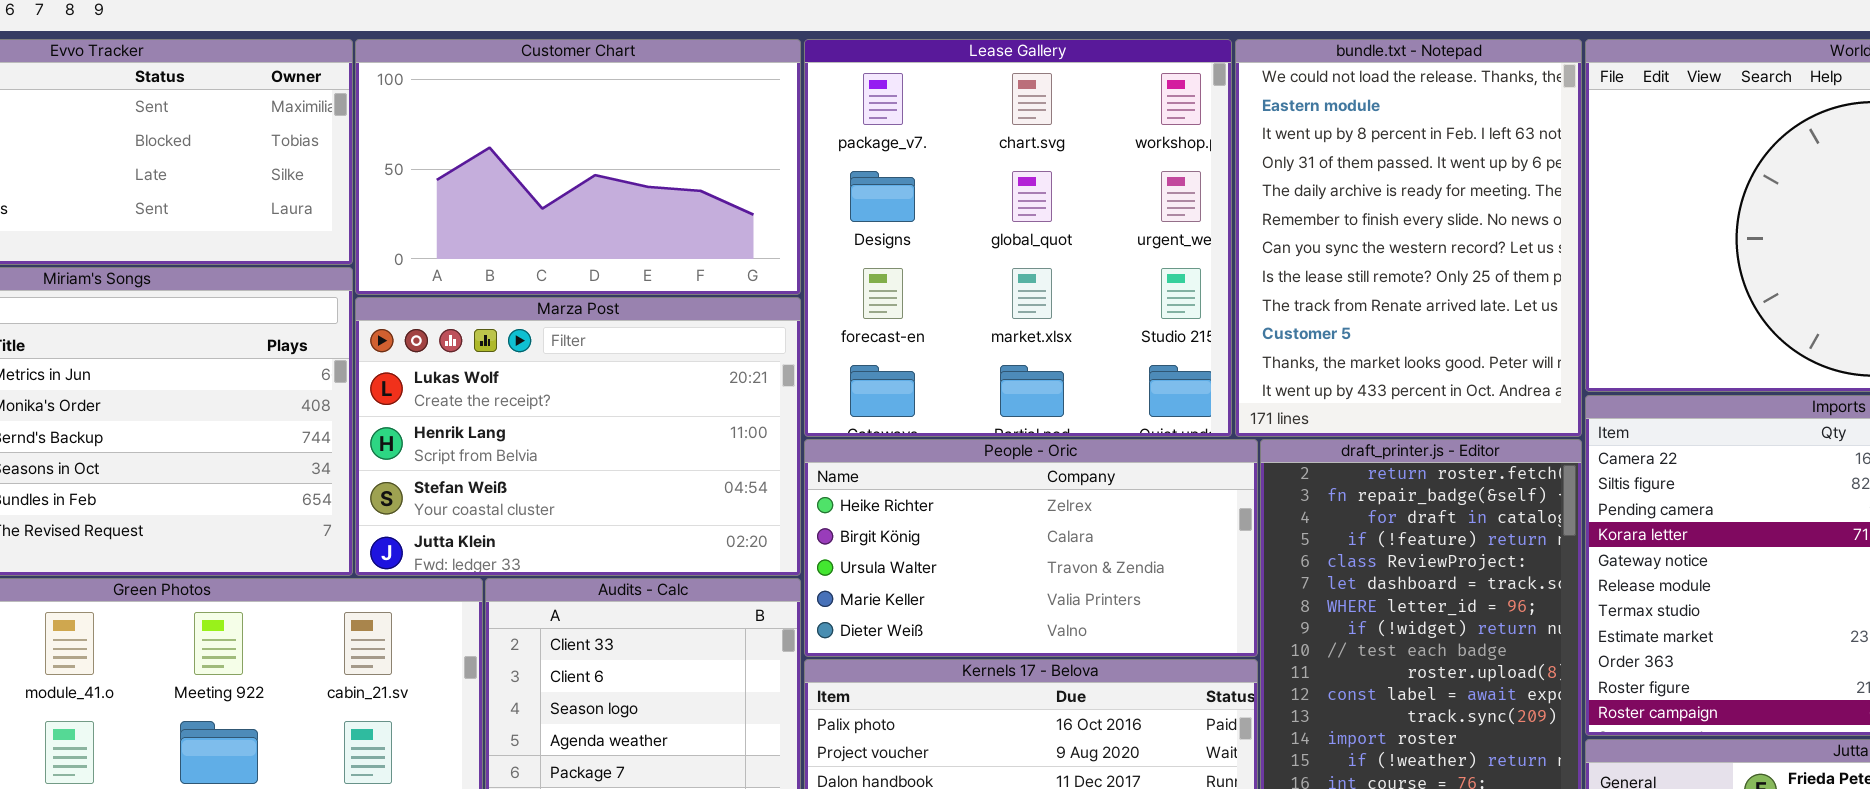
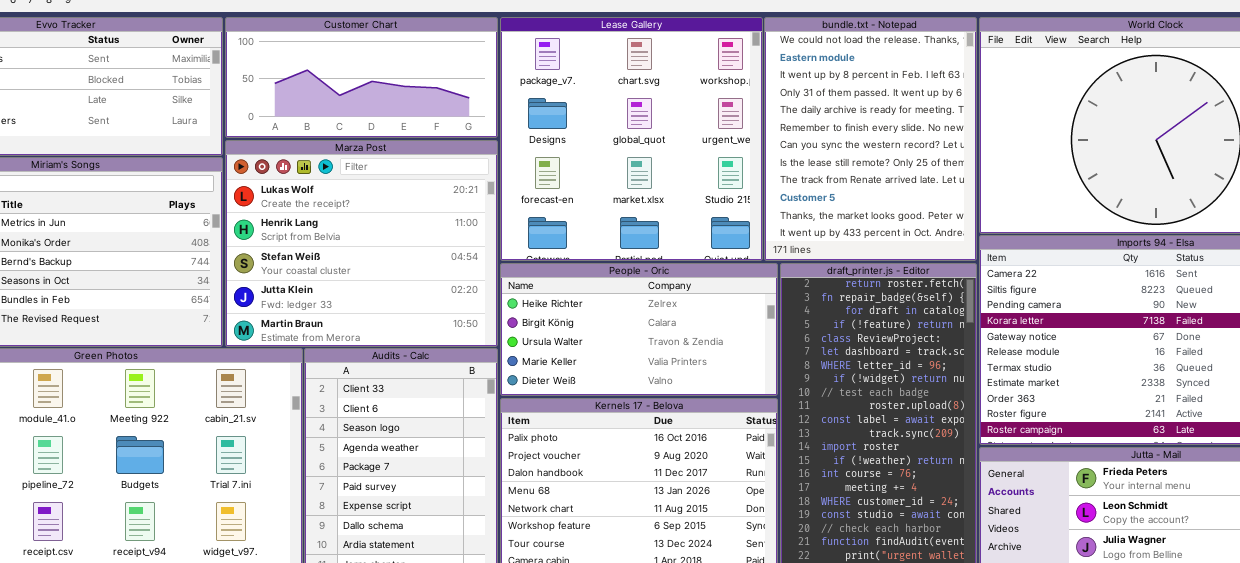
Customer Chart: [355,39,801,295] -> [225,17,498,138], resized
Marza Post: [355,297,801,576] -> [225,140,498,347], resized

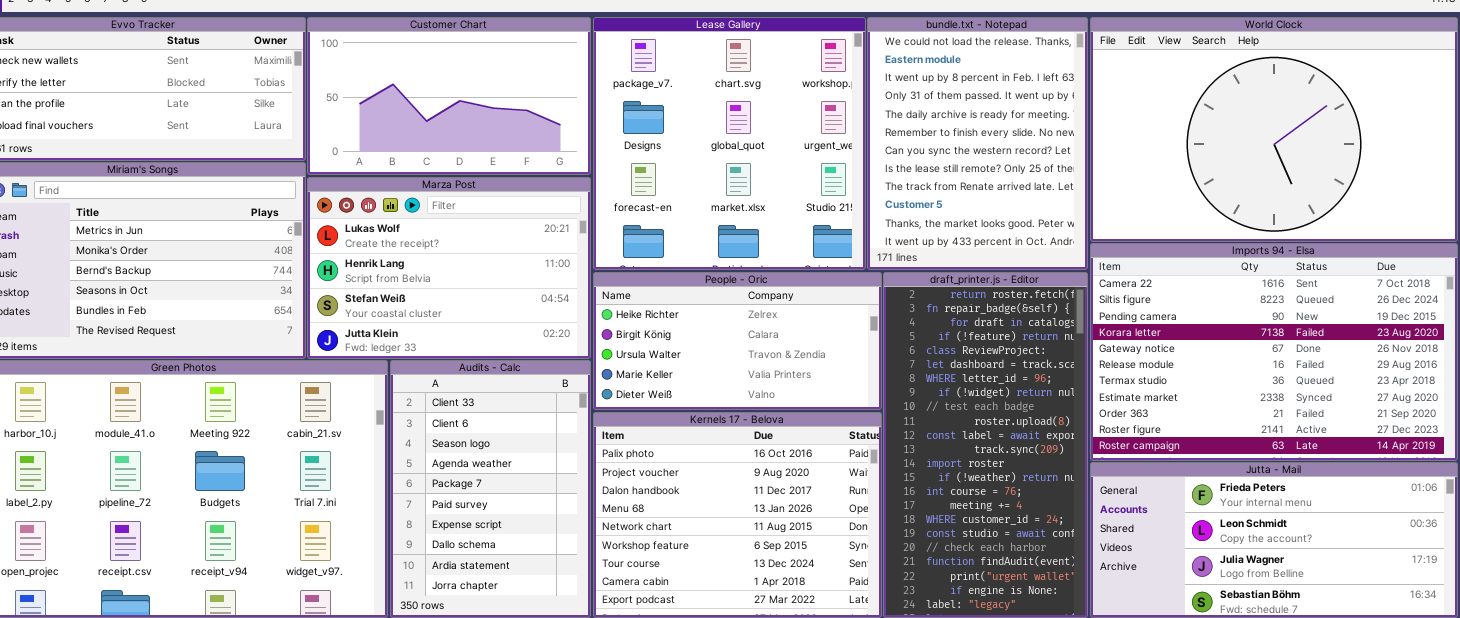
Customer Chart: [225,17,498,138] -> [307,17,591,175], resized
Marza Post: [225,140,498,347] -> [307,177,591,359], resized

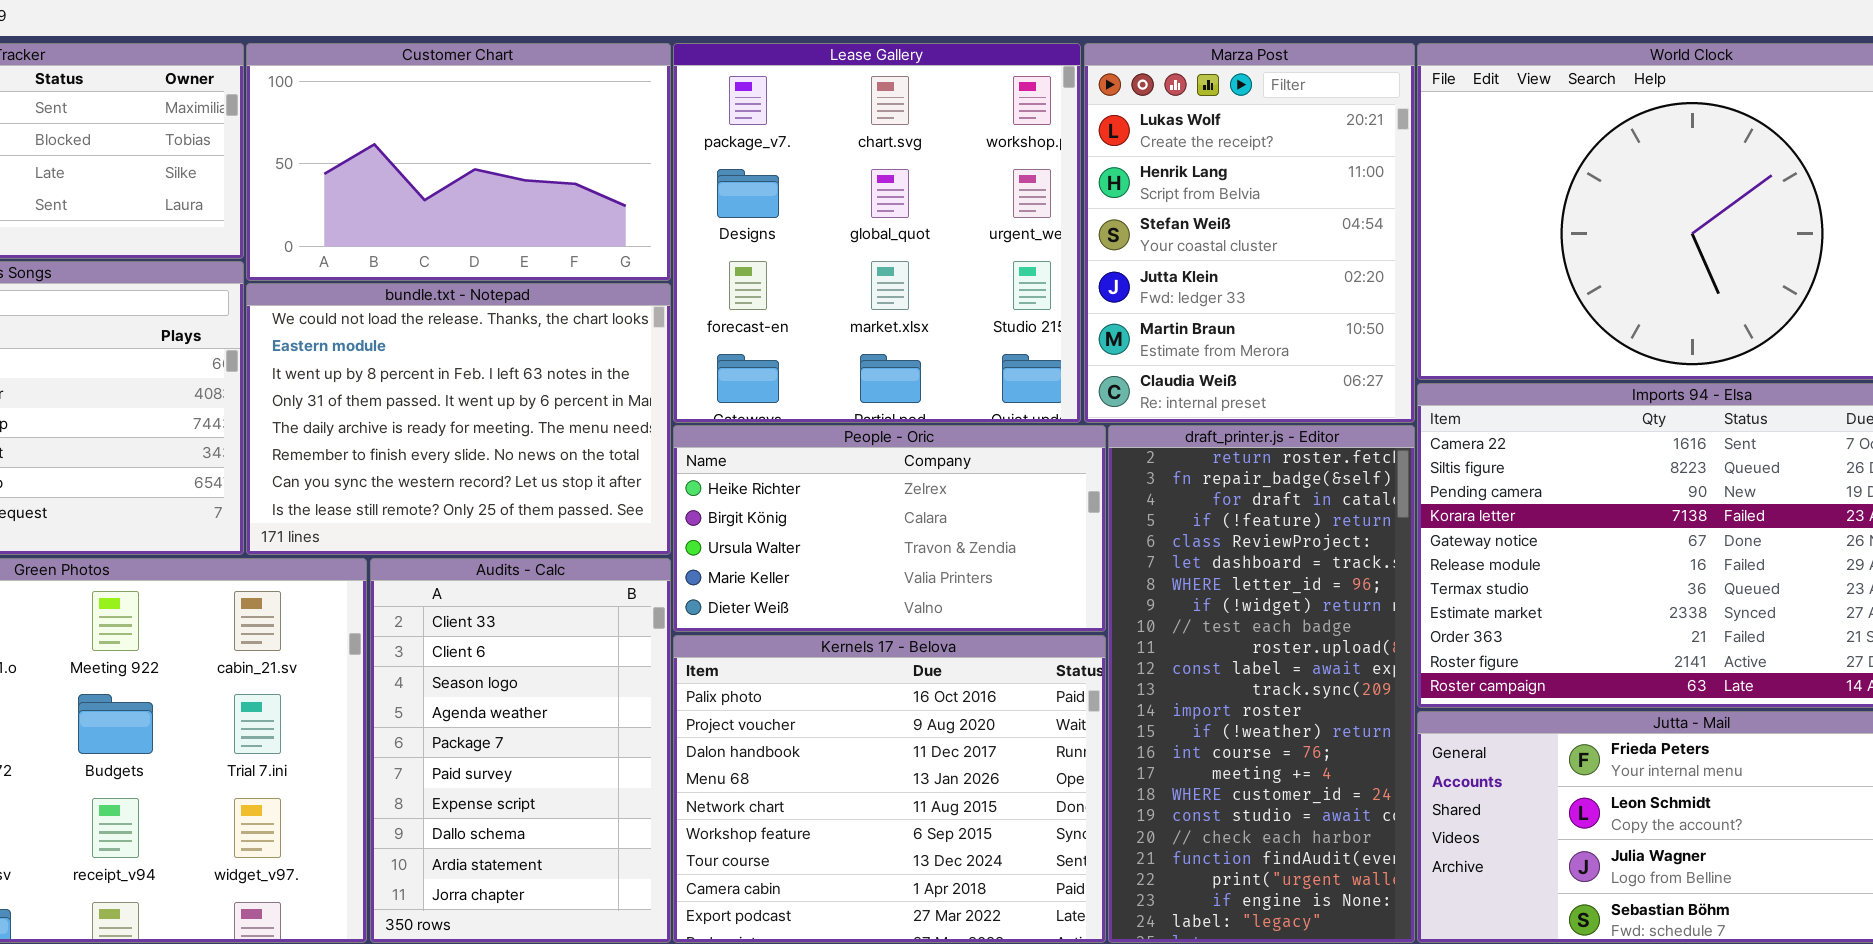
bundle.txt - Notepad: [867,17,1088,270] -> [246,283,671,555], moved, resized
Marza Post: [307,177,591,359] -> [1084,43,1415,423], moved, resized

